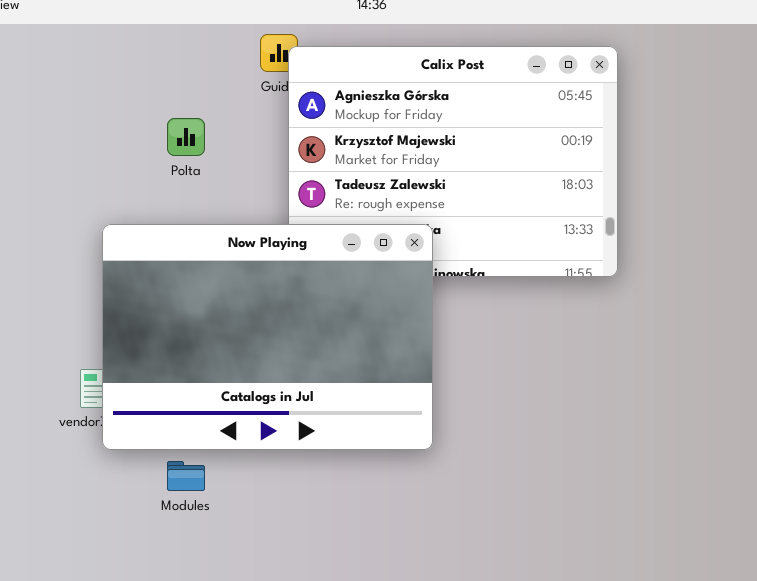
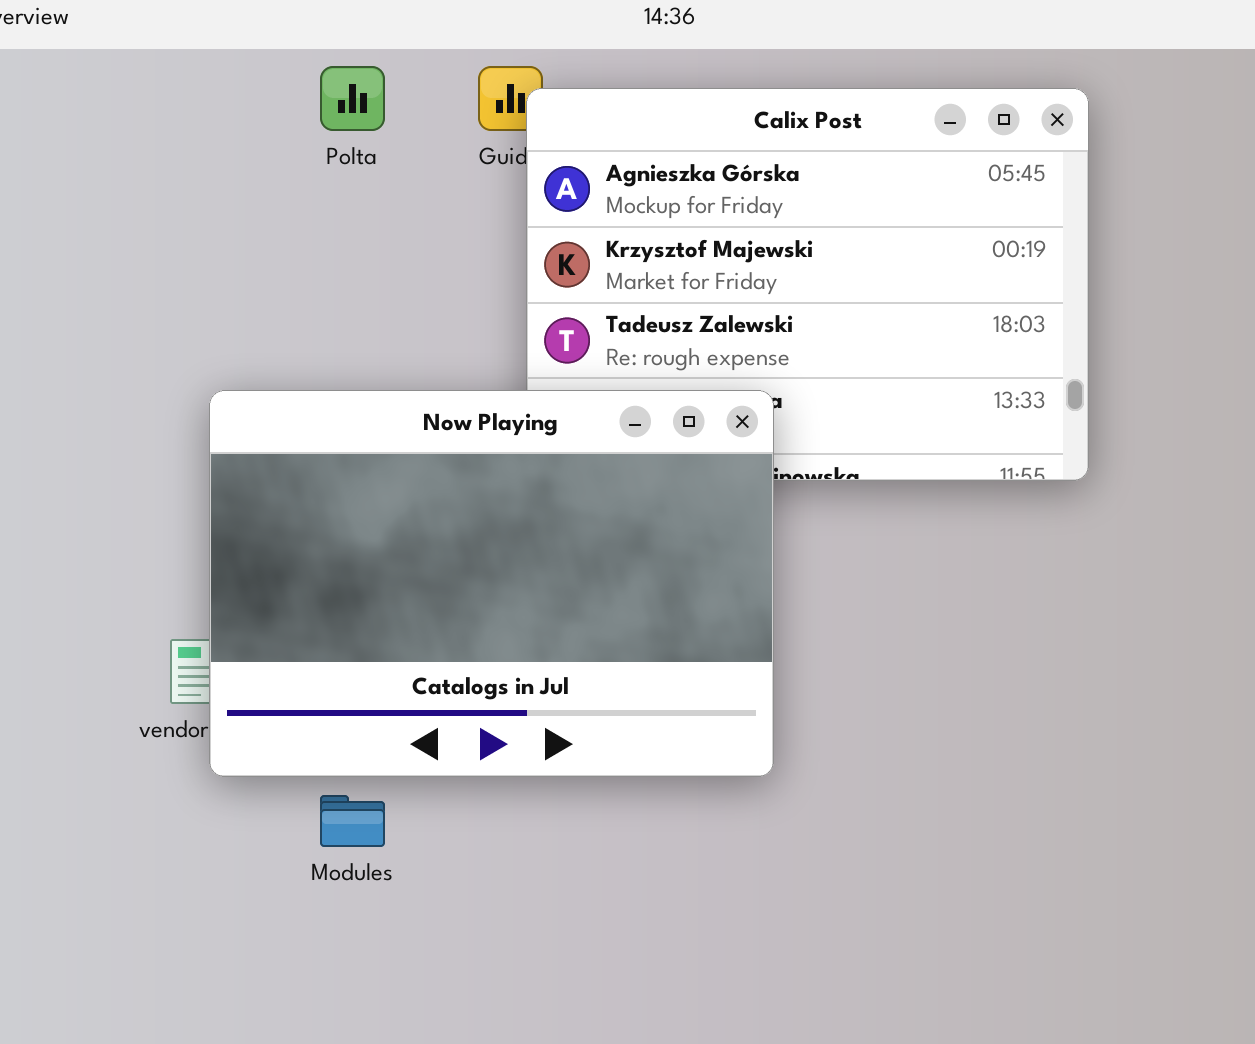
Polta: [167,118,205,156] -> [320,66,385,131], moved

